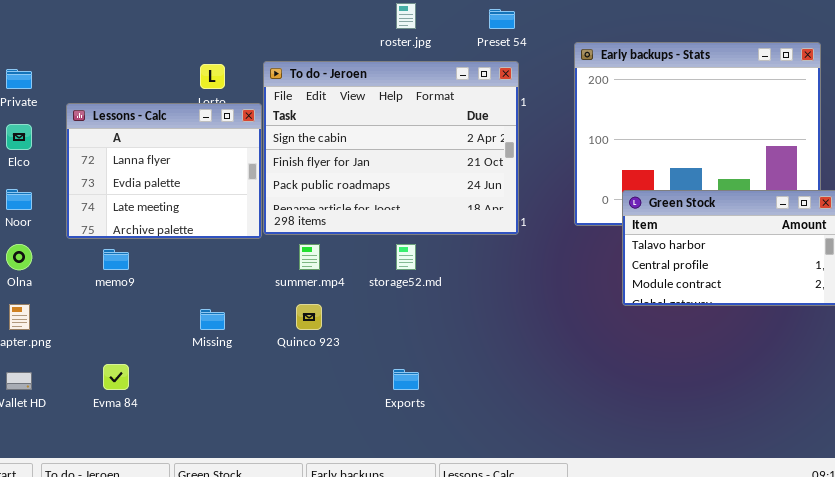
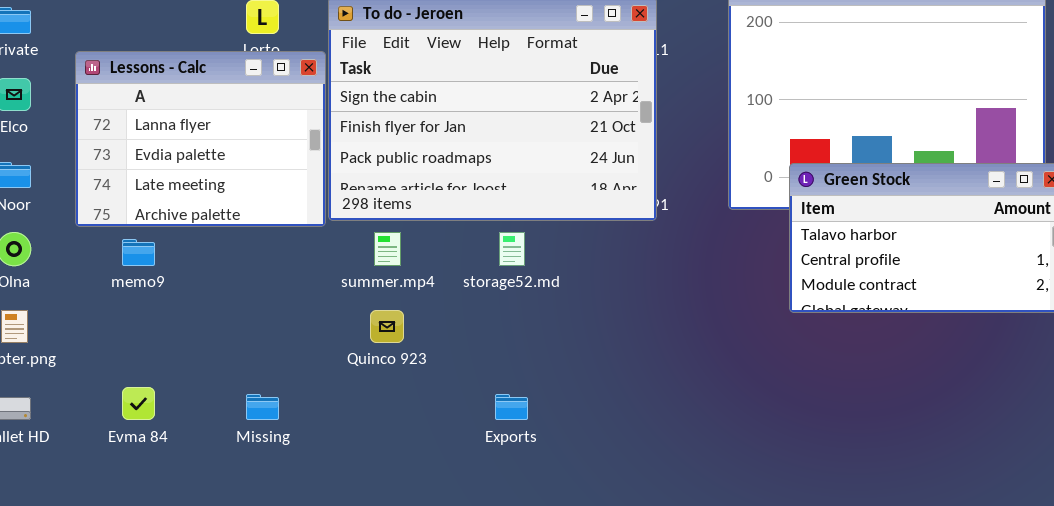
Missing: [200,309,225,330] -> [246,394,279,420], moved

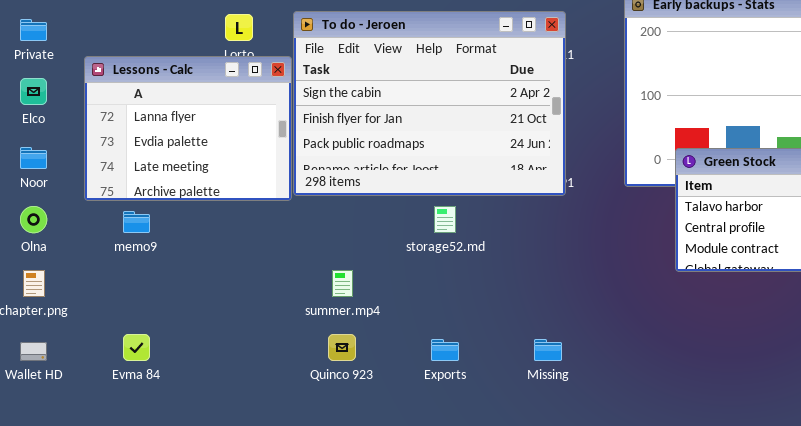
summer.mp4: [374,232,401,266] -> [332,270,353,297], moved
Quinco 923: [370,310,404,343] -> [328,334,356,361], moved
Missing: [246,394,279,420] -> [534,339,562,361], moved

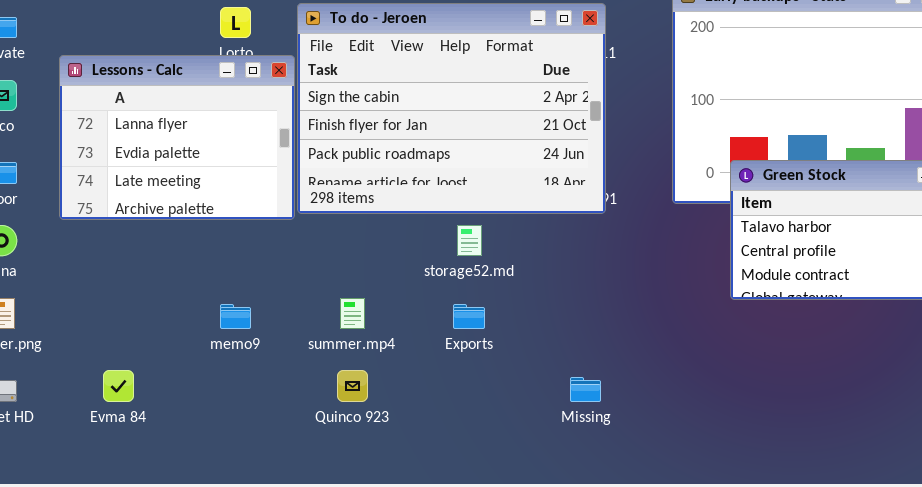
memo9: [123,211,150,233] -> [220,304,251,329], moved
Exports: [431,339,459,361] -> [453,304,485,329], moved

